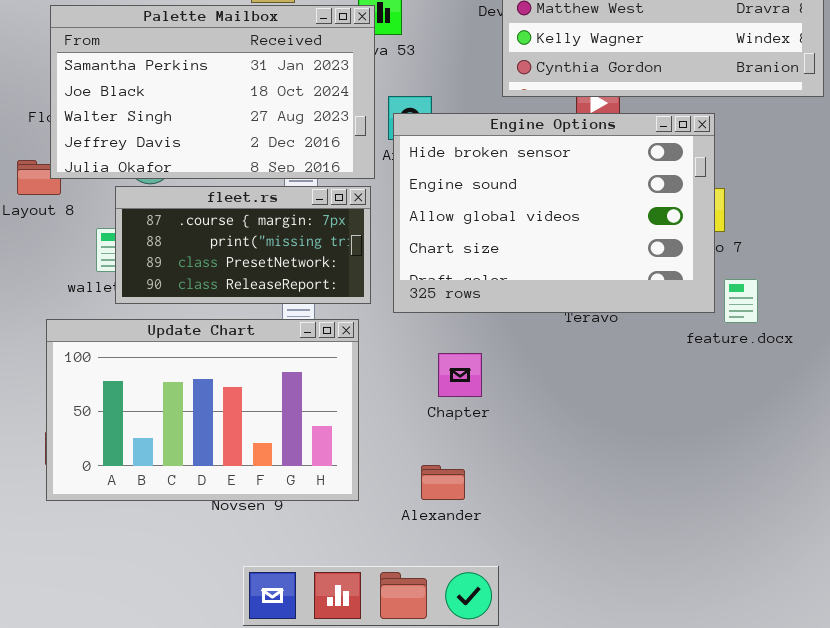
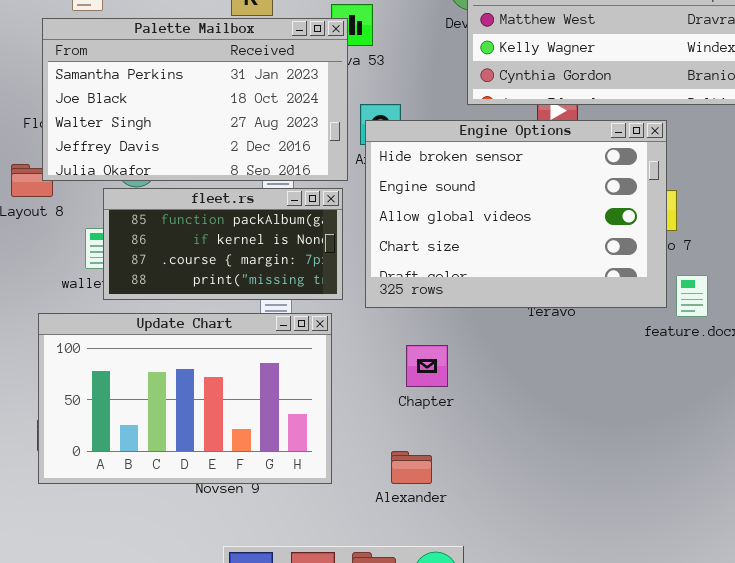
fleet.rs: [115,186,371,304] -> [103,188,343,300], scrolled up 2 rows

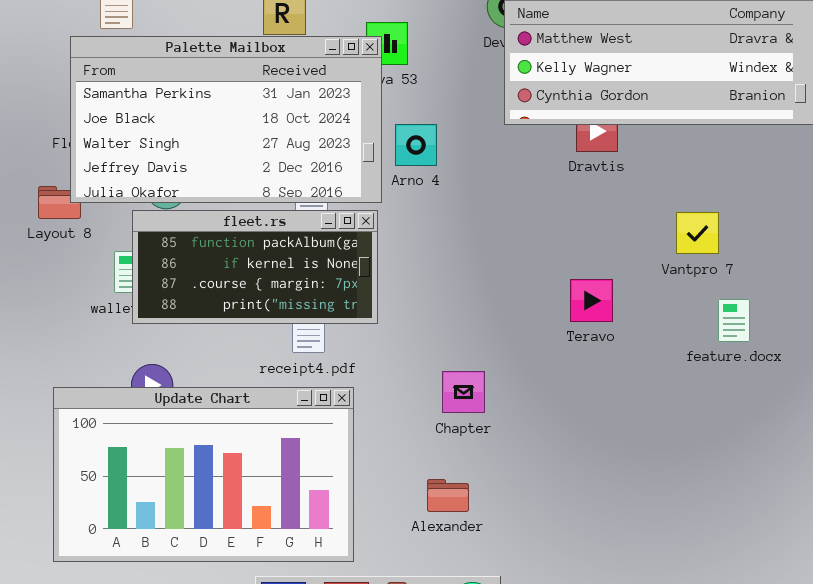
Engine Options: [365,120,667,308] -> none, closed
Update Chart: [38,313,332,484] -> [53,387,354,562], moved

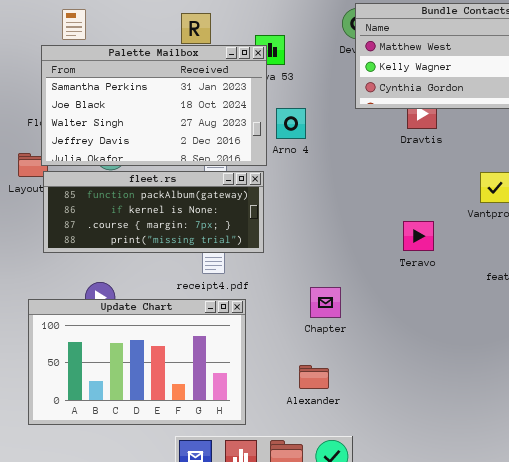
fleet.rs: [132,210,378,324] -> [43,171,264,253], resized

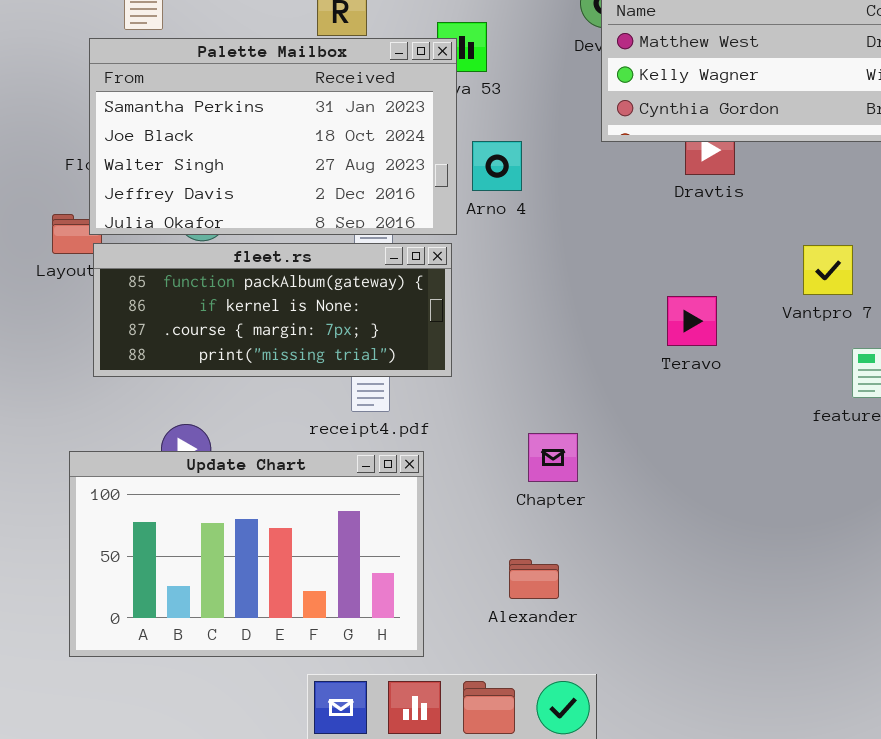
Teravo: [403,221,434,251] -> [667,296,717,346], moved

